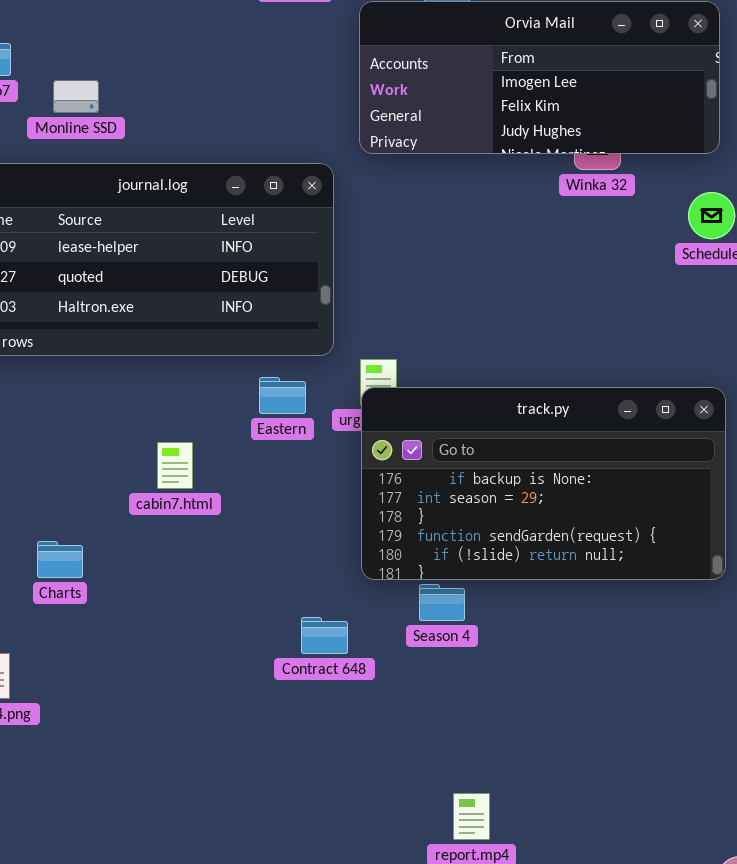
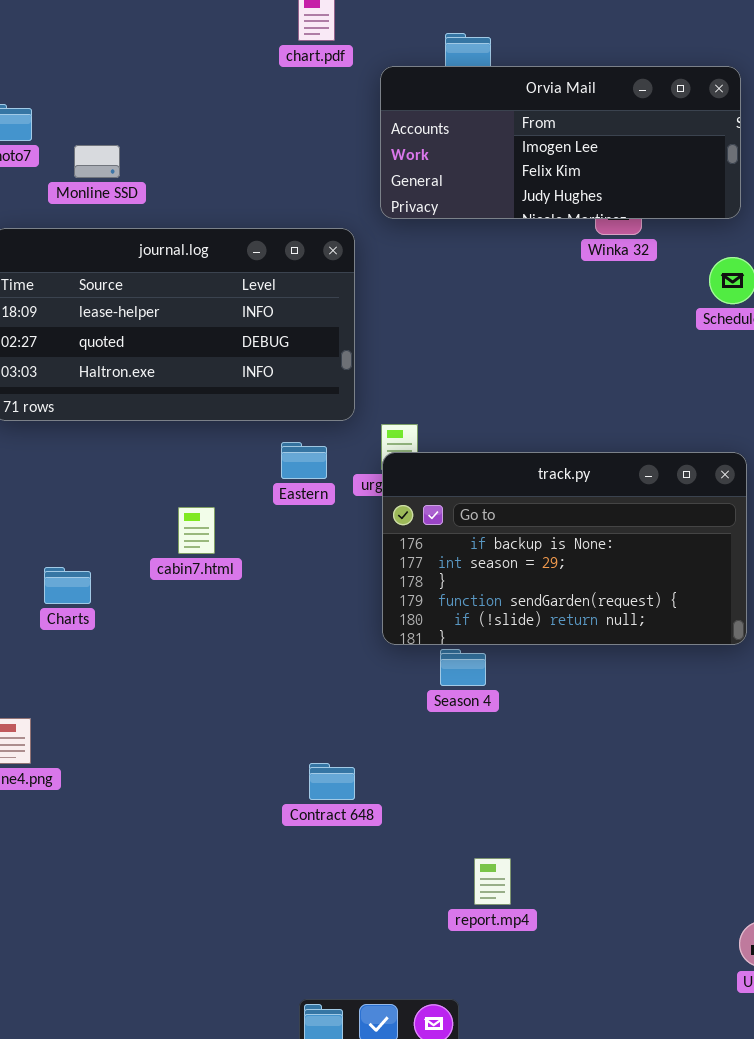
Charts: [37,541,83,578] -> [44,567,91,604], moved
Contract 648: [301,617,348,654] -> [309,763,355,800], moved

